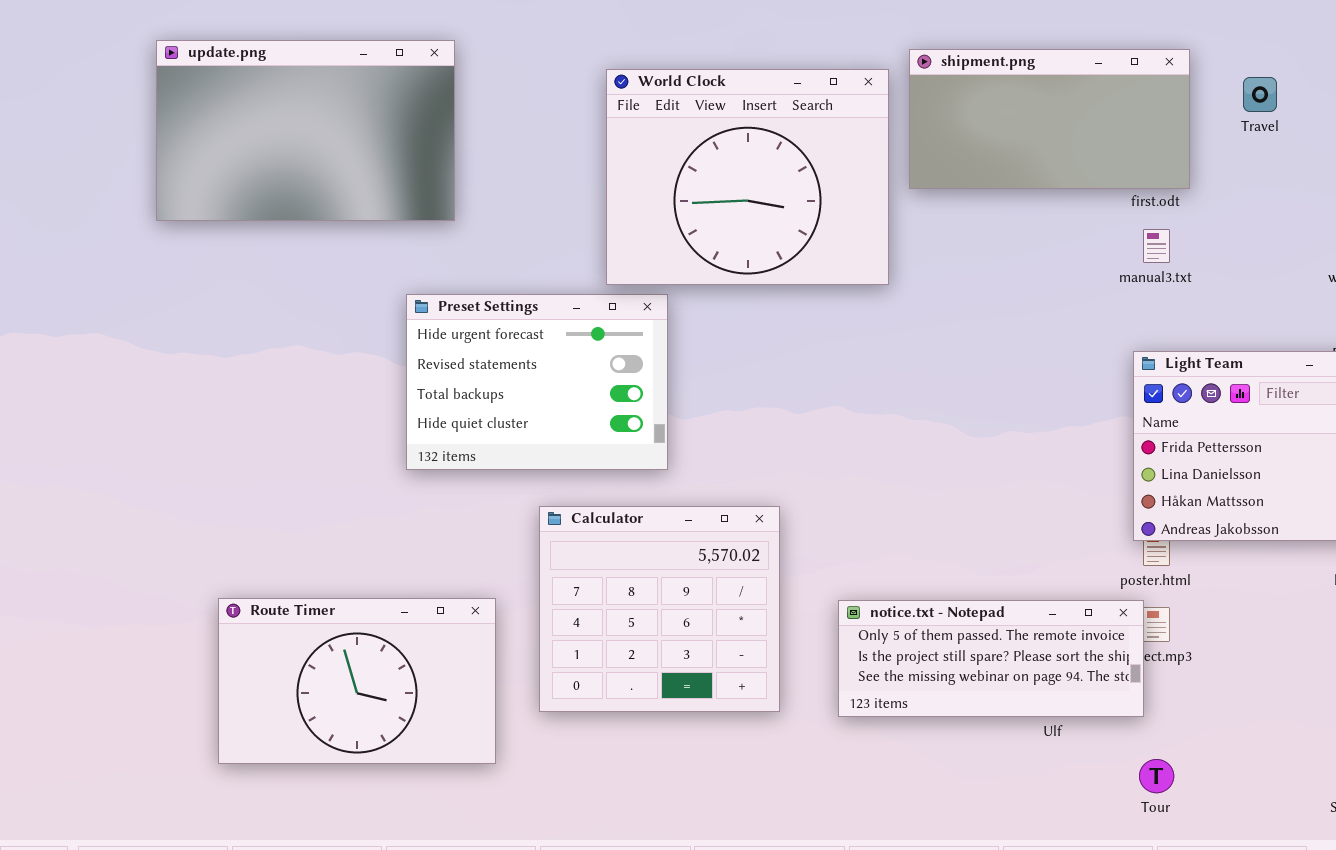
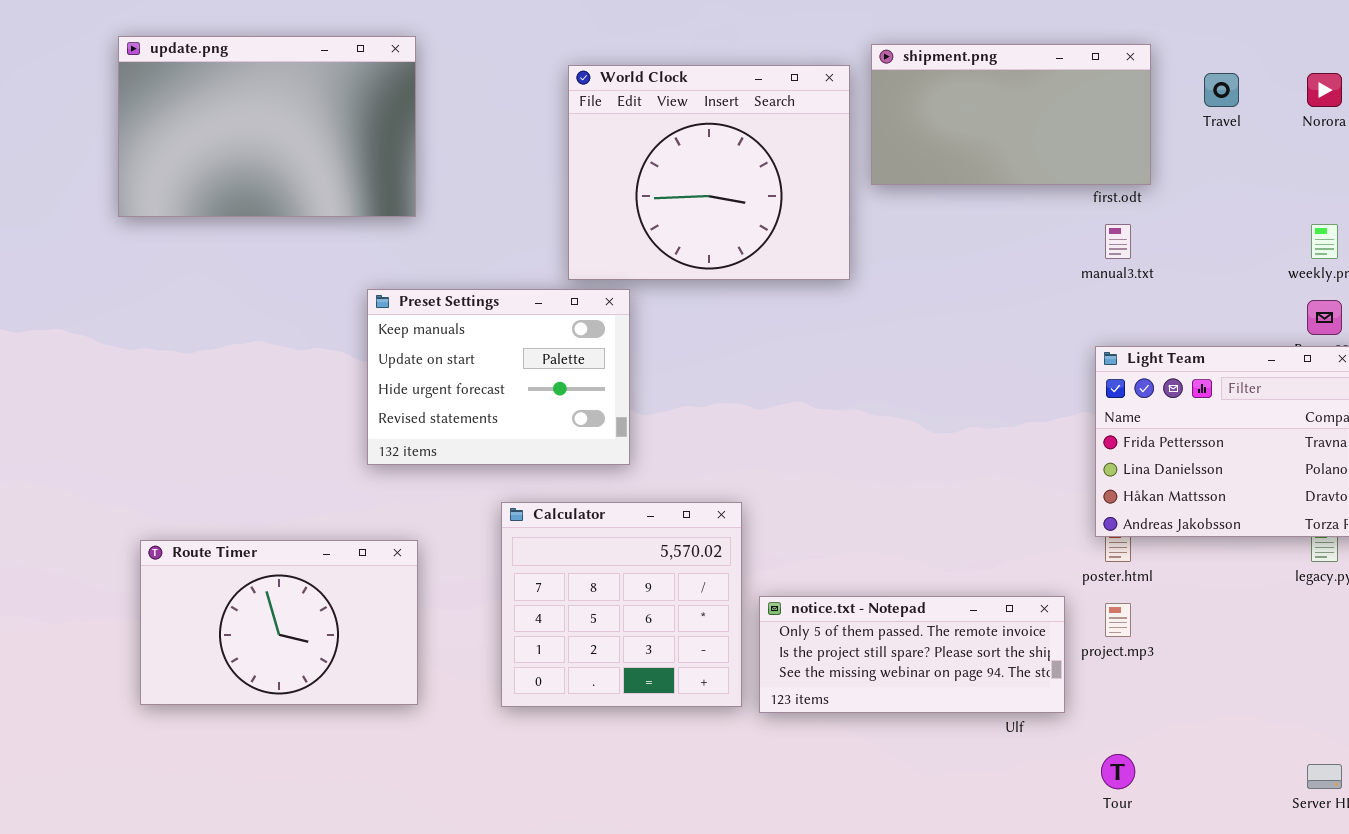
Preset Settings: [406,294,668,470] -> [367,289,630,465], scrolled up 2 rows
Route Timer: [218,598,496,764] -> [140,540,418,705], moved
notice.txt - Notepad: [838,600,1144,717] -> [759,596,1065,713], moved

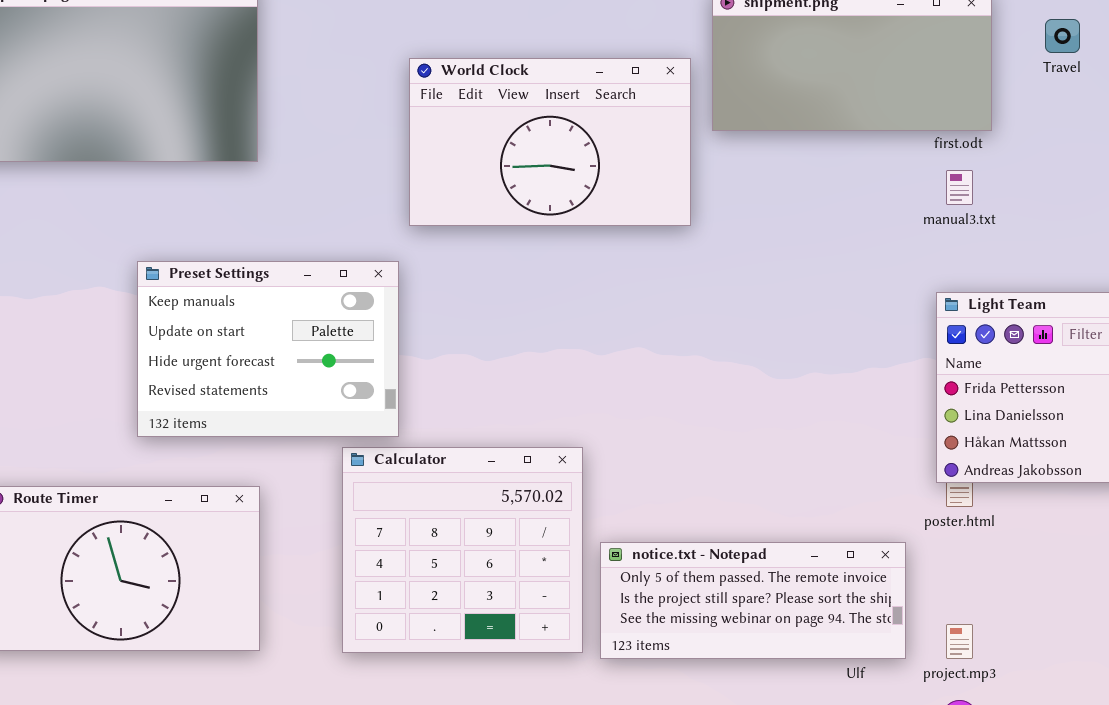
World Clock: [568,65,850,280] -> [409,58,691,226], resized
Preset Settings: [367,289,630,465] -> [137,261,399,437], moved
project.mp3: [1105,603,1131,637] -> [946,624,973,659], moved

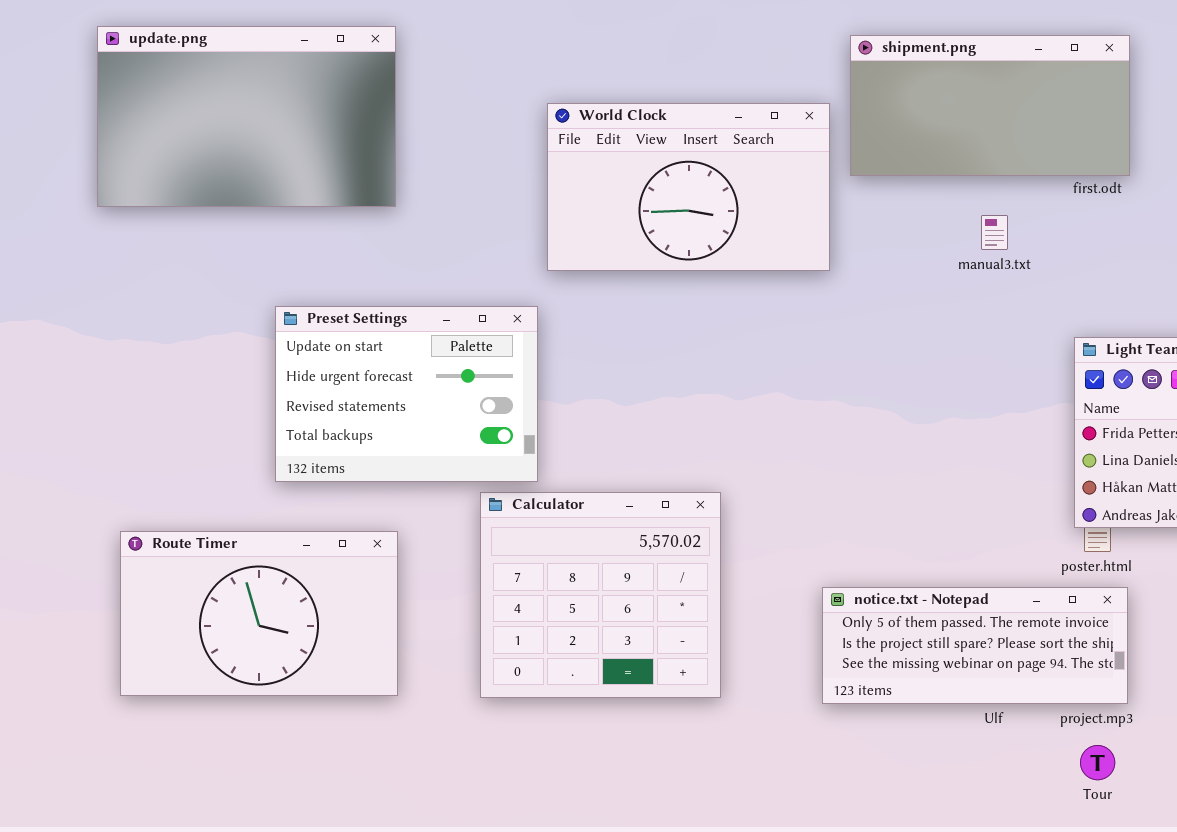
manual3.txt: [946,170,973,205] -> [981,215,1008,250], moved
Preset Settings: [137,261,399,437] -> [275,306,538,482], scrolled down 1 row
notice.txt - Notepad: [600,542,906,659] -> [822,587,1128,704], moved

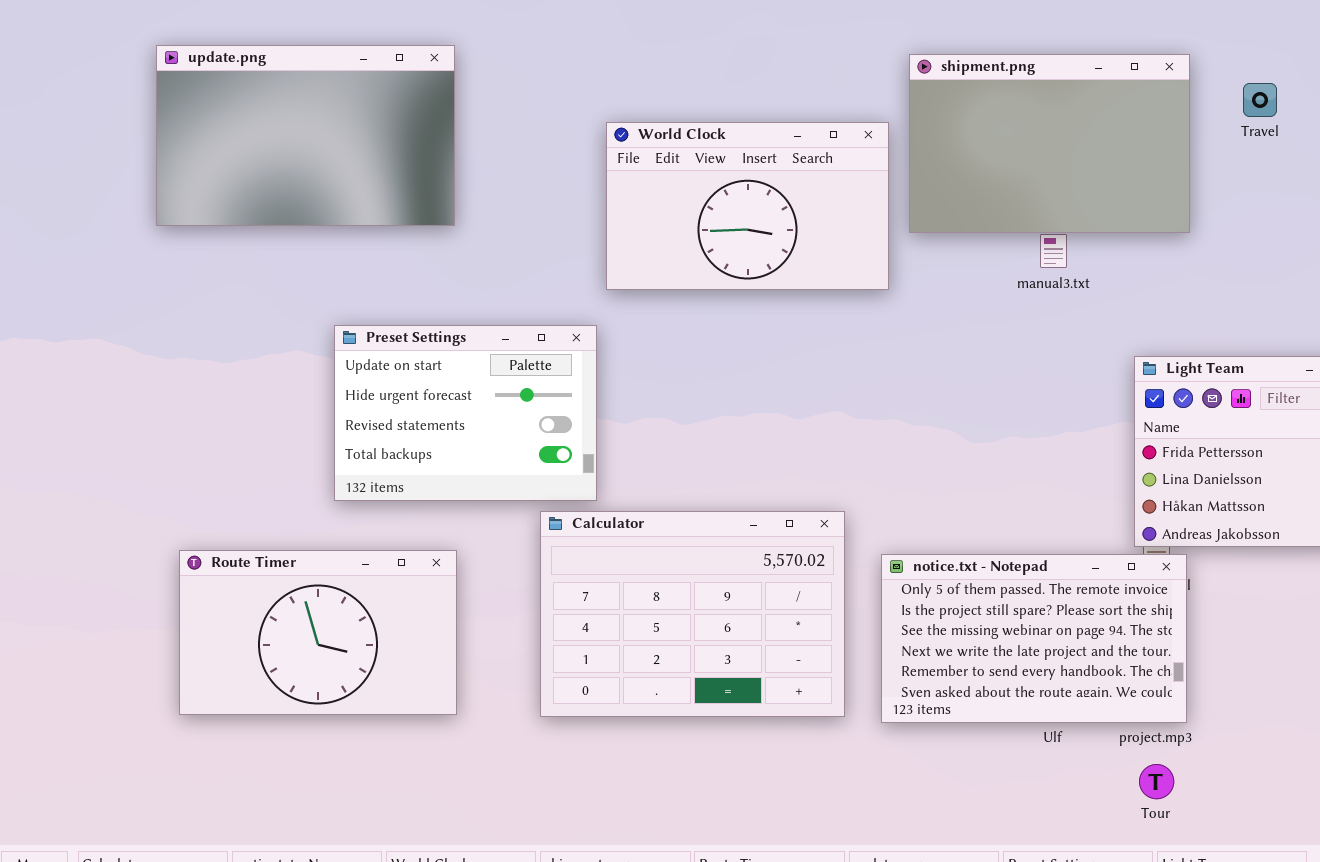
shipment.png: [850,35,1130,176] -> [909,54,1190,233], resized
Calculator: [480,492,721,698] -> [540,511,845,717], resized
notice.txt - Notepad: [822,587,1128,704] -> [881,554,1187,723], resized

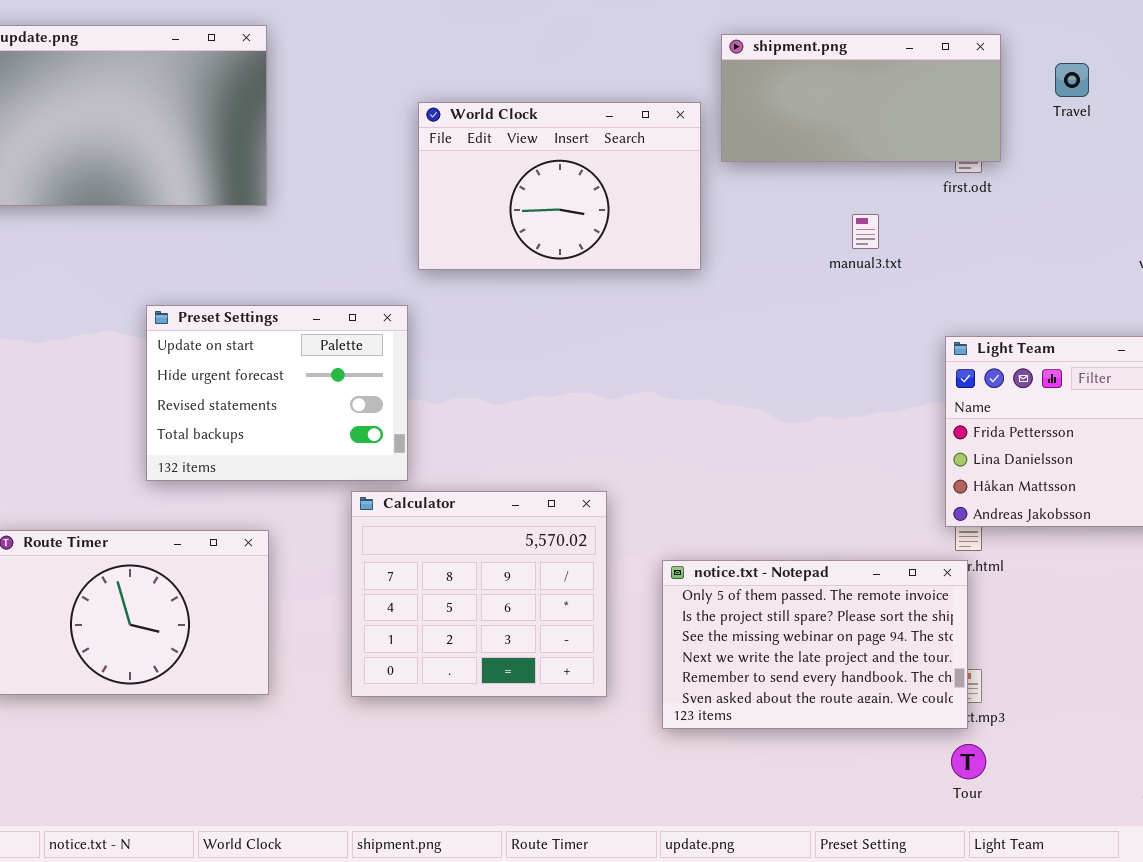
shipment.png: [909,54,1190,233] -> [721,34,1001,162], resized
Calculator: [540,511,845,717] -> [351,491,607,697], resized
notice.txt - Notepad: [881,554,1187,723] -> [662,560,968,729], moved

